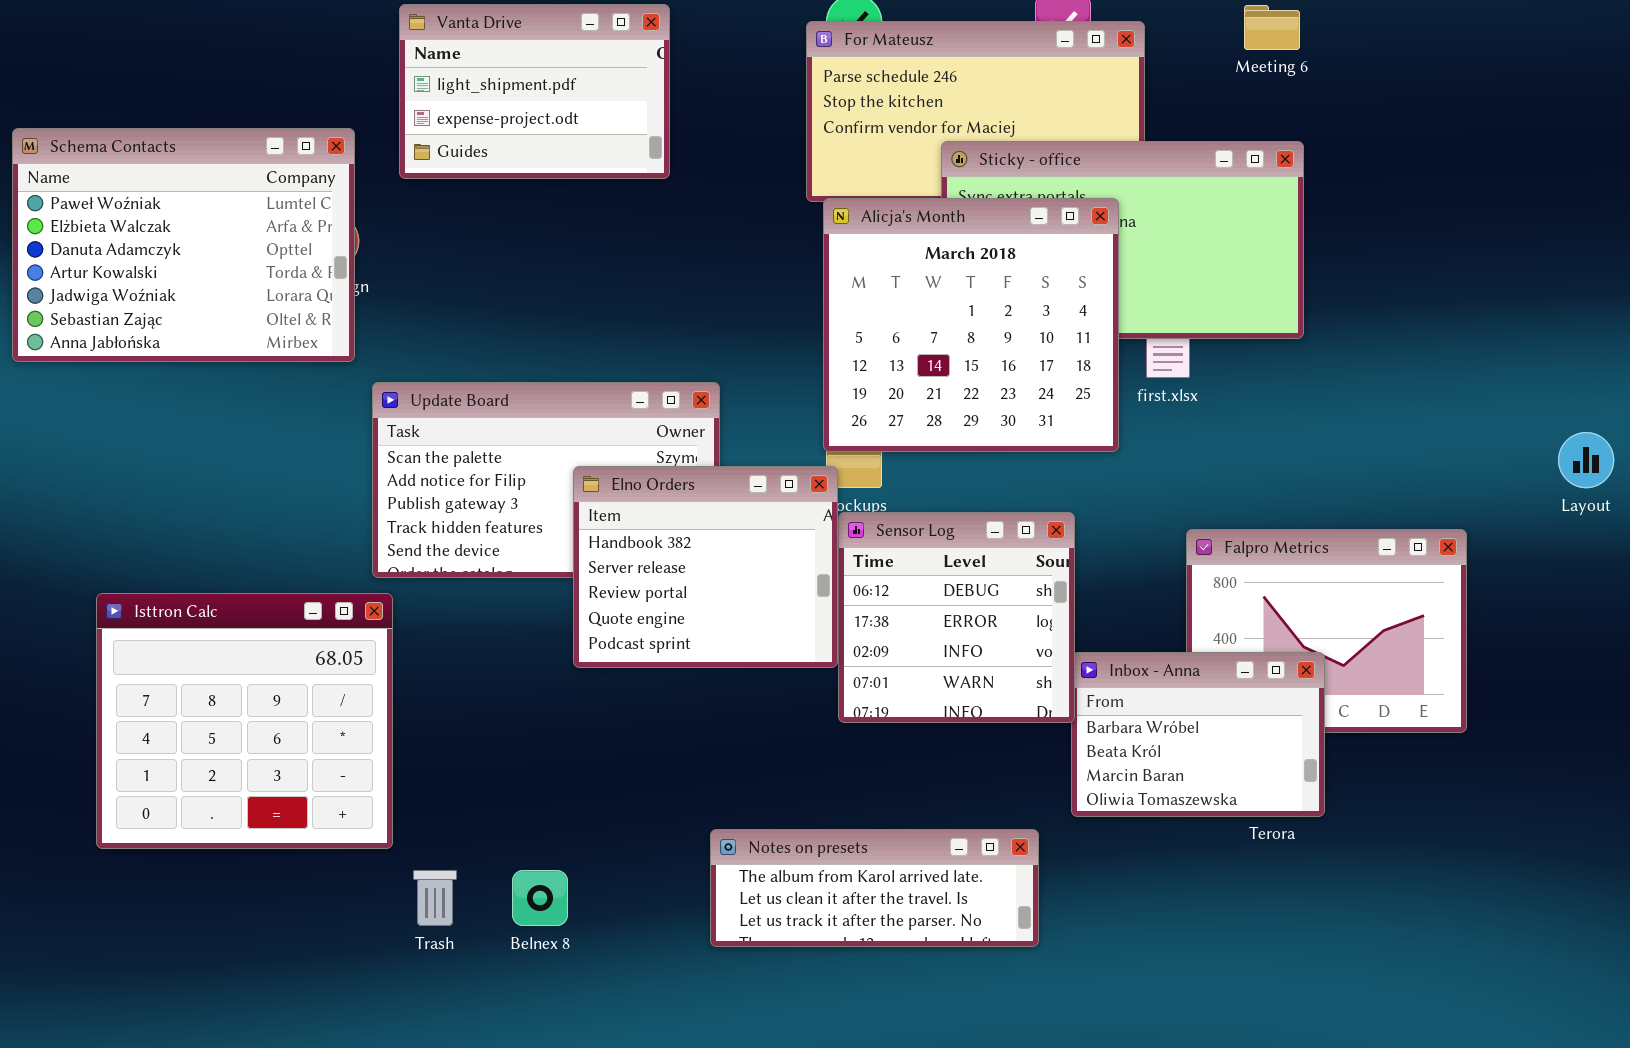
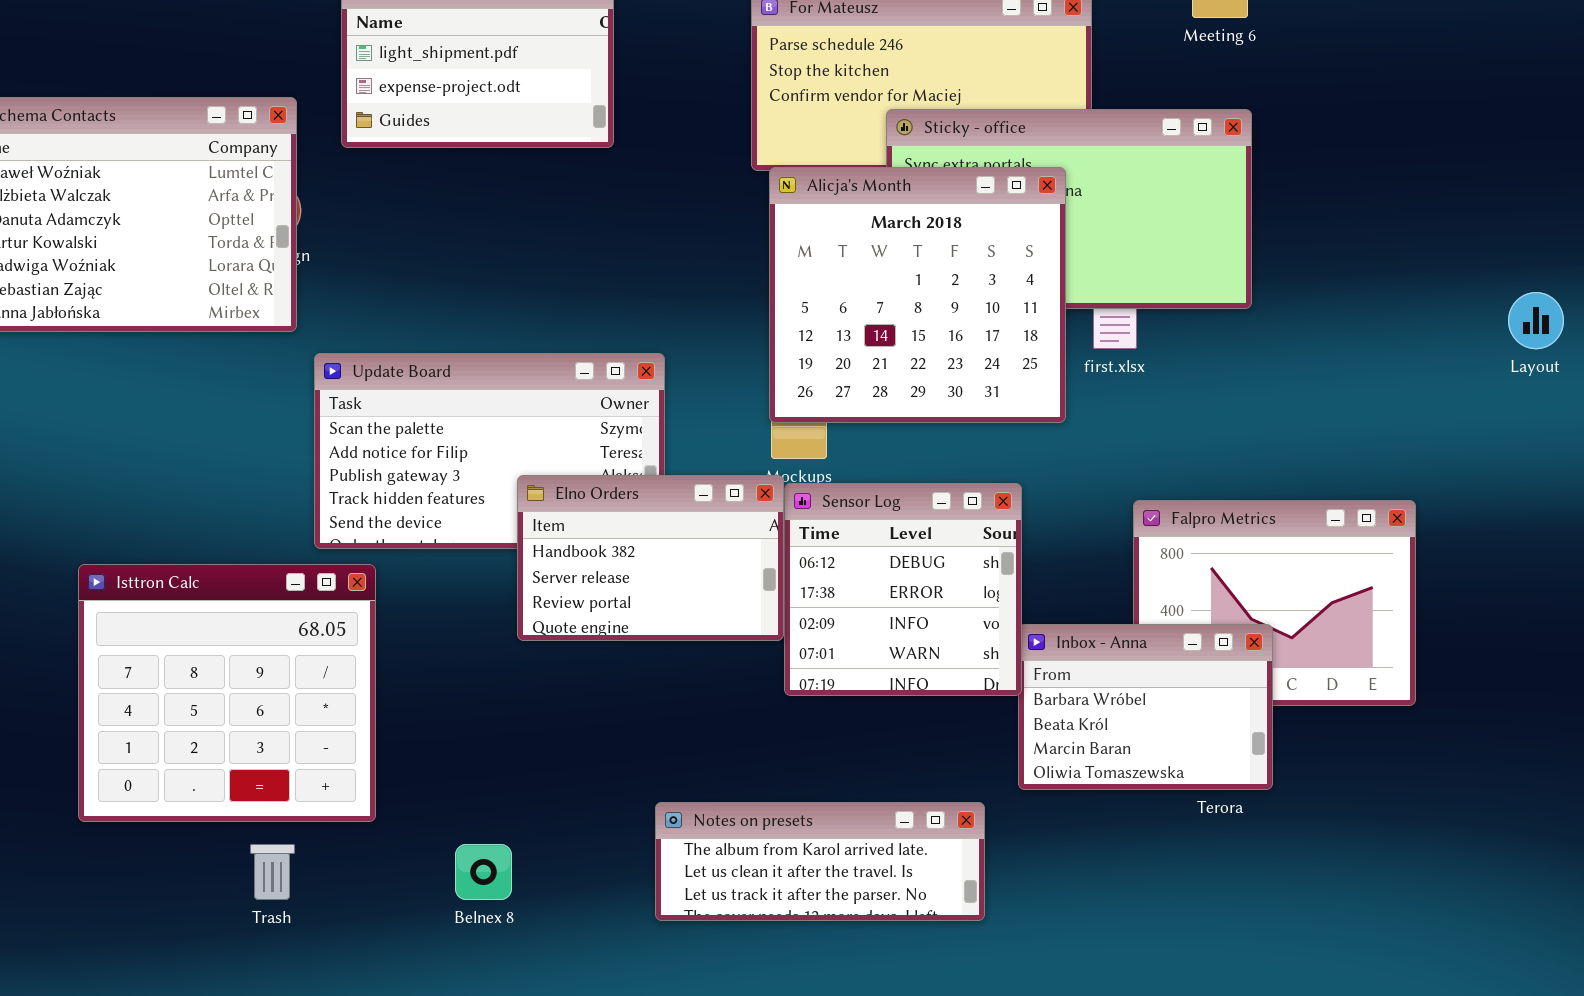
Layout: [1558,432,1614,488] -> [1508,292,1564,349], moved
Elno Orders: [573,466,838,668] -> [517,475,784,641], resized
Isttron Calc: [96,593,393,849] -> [78,564,376,822], moved
Trash: [413,870,457,926] -> [250,844,295,900], moved

